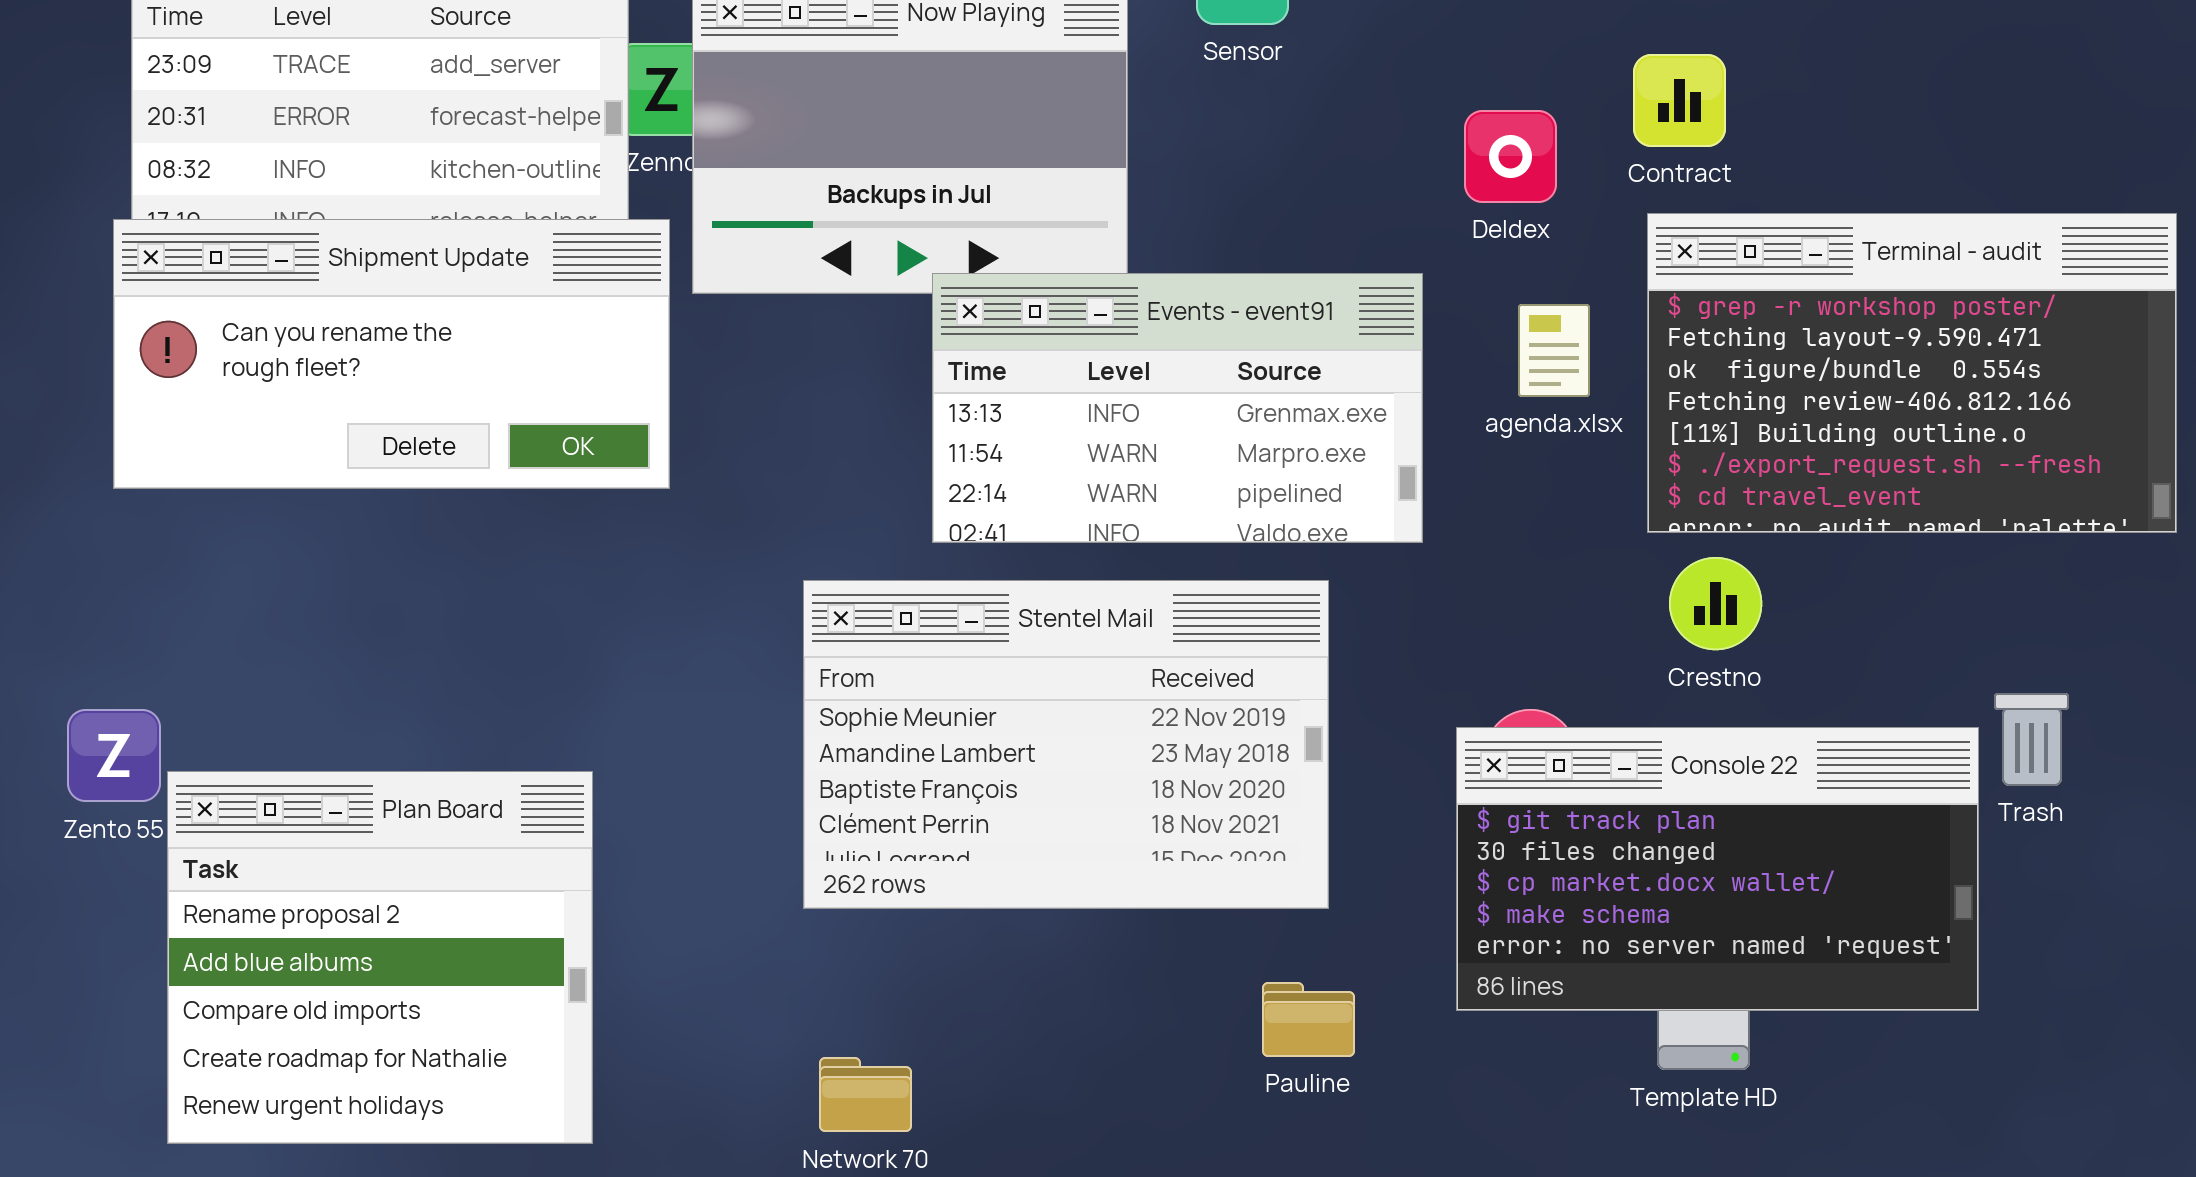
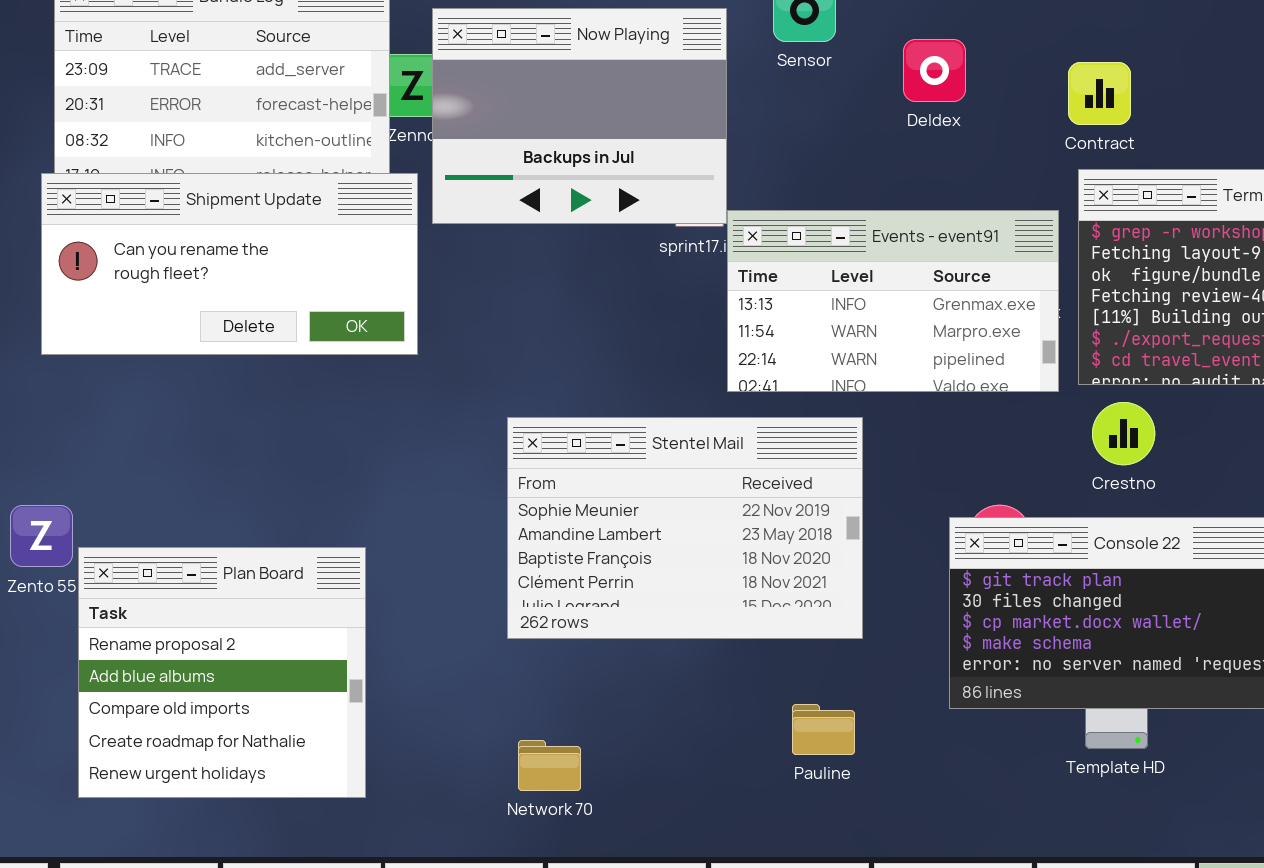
Deldex: [1464,110,1557,203] -> [903,39,966,102], moved
Events - event91: [932,273,1423,543] -> [727,210,1059,392], moved
Pauline: [1262,982,1355,1057] -> [792,704,855,755], moved

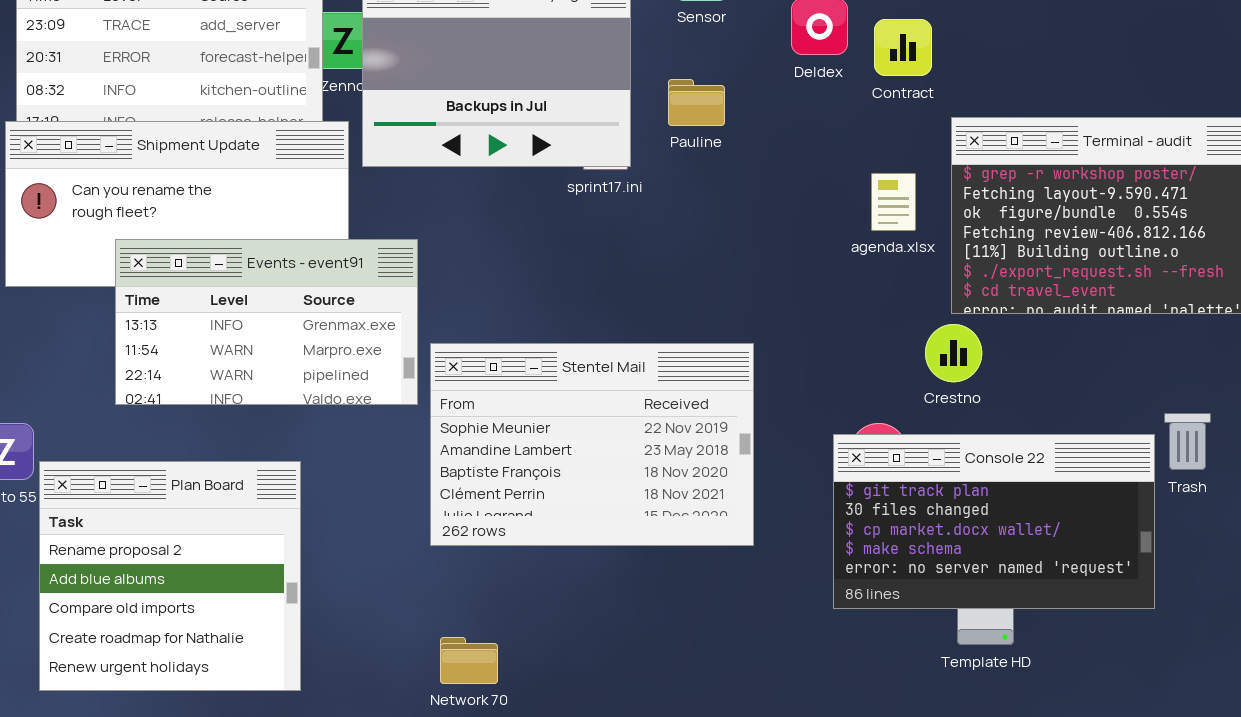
Contract: [1068,62,1131,125] -> [874,19,932,76], moved
Events - event91: [727,210,1059,392] -> [115,239,418,405], moved
Crestno: [1092,402,1155,465] -> [925,324,982,382], moved
Pauline: [792,704,855,755] -> [668,79,725,126], moved

